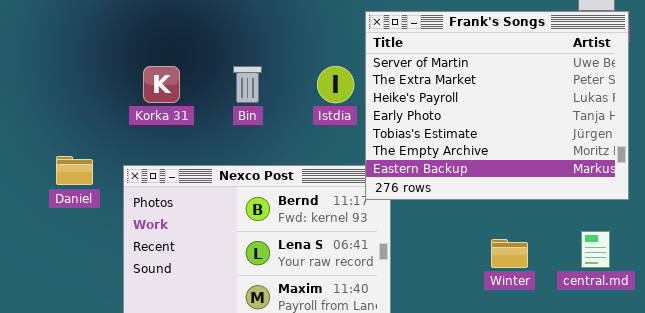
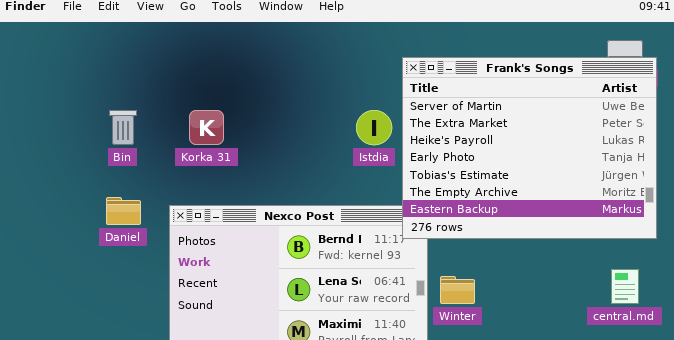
Bin: [233,66,262,103] -> [109,110,137,145], moved
Winter: [491,239,528,268] -> [440,276,475,304], moved

